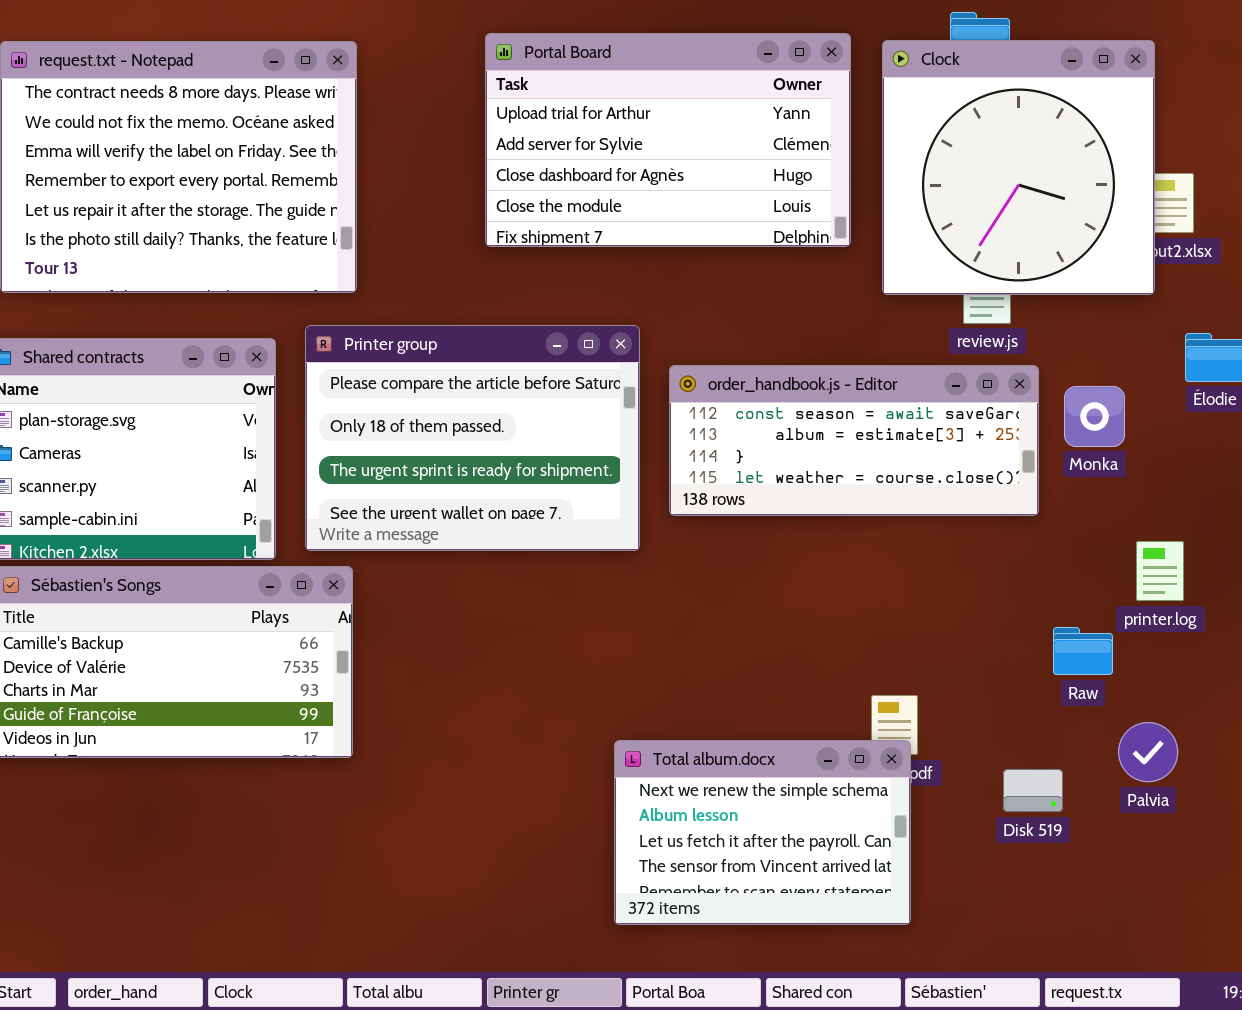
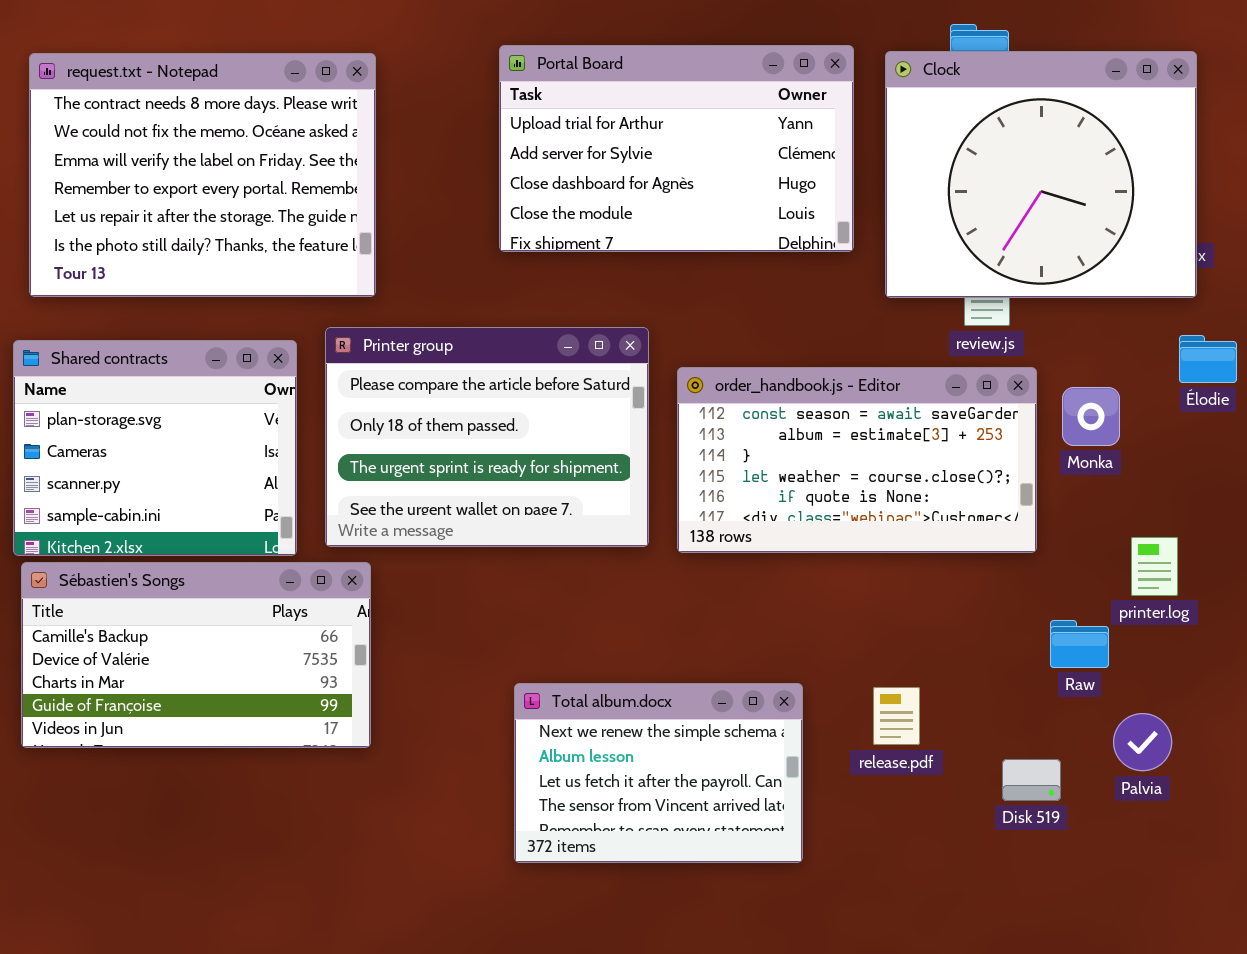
Clock: [882,40,1155,295] -> [885,51,1197,298], resized
order_handbook.js - Editor: [669,365,1039,516] -> [677,367,1037,553], resized
Total album.docx: [614,740,911,925] -> [514,683,803,863], moved

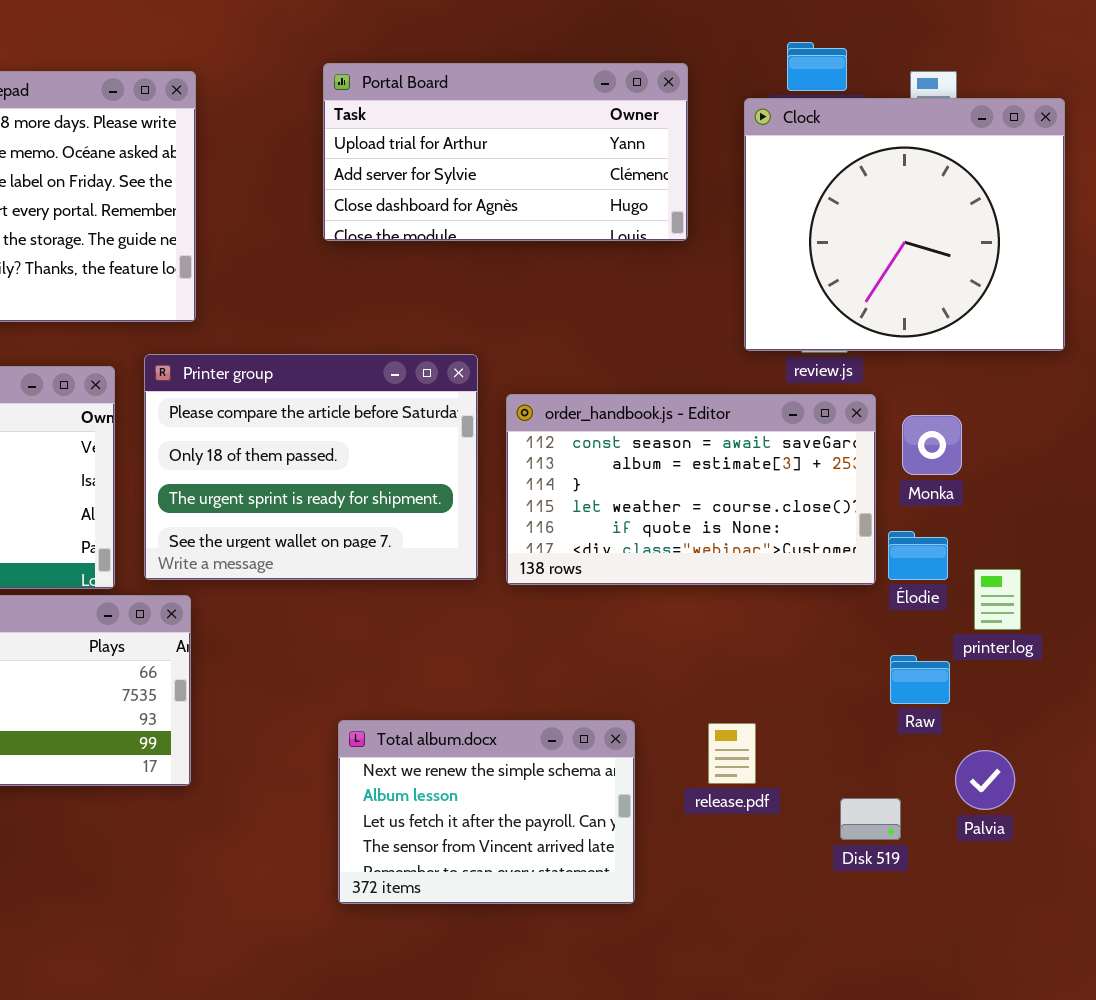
Portal Board: [499,45,854,252] -> [323,63,688,241], resized
Clock: [885,51,1197,298] -> [744,98,1065,351], moved
Élodie: [1179,335,1237,383] -> [888,531,948,580], moved

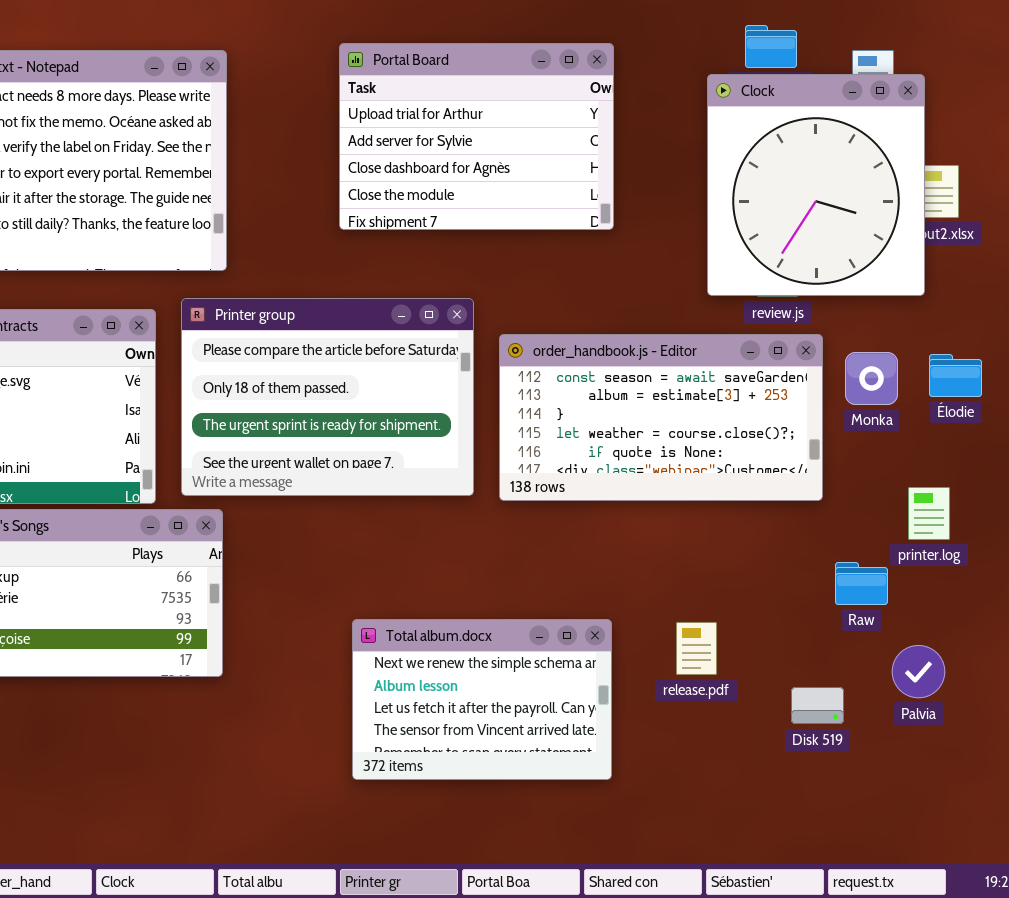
Portal Board: [323,63,688,241] -> [339,43,614,230], resized
Clock: [744,98,1065,351] -> [707,74,925,296], resized
Élodie: [888,531,948,580] -> [929,354,982,397], moved

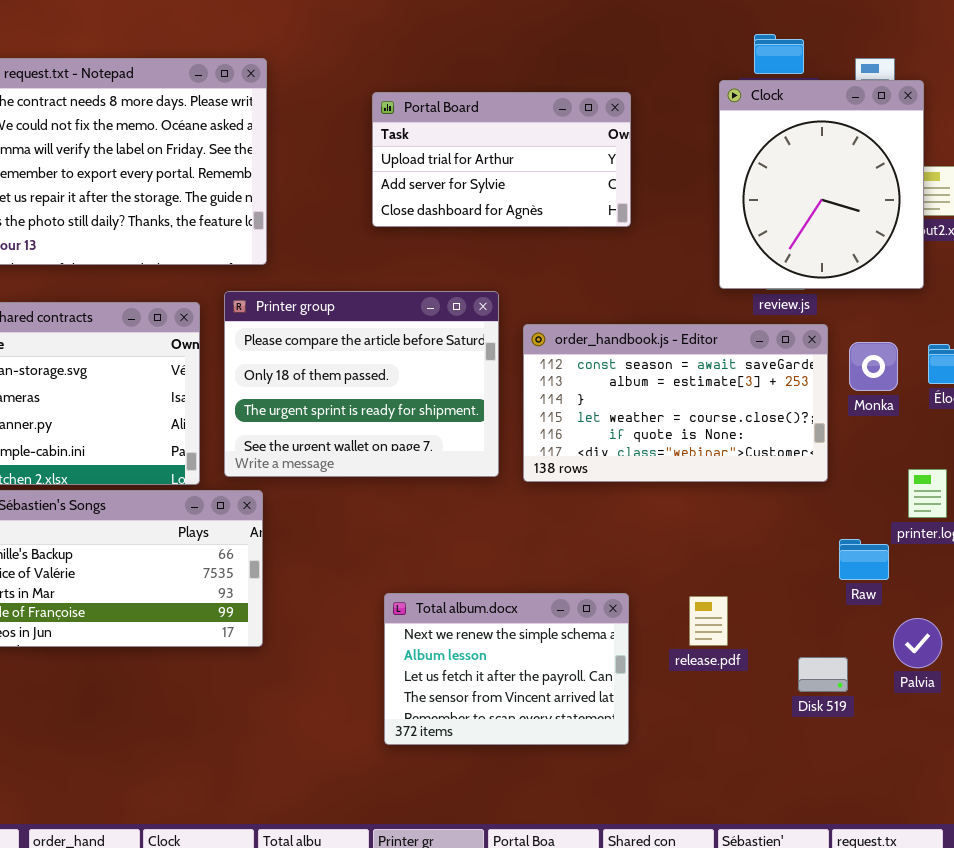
Portal Board: [339,43,614,230] -> [372,92,631,227], resized

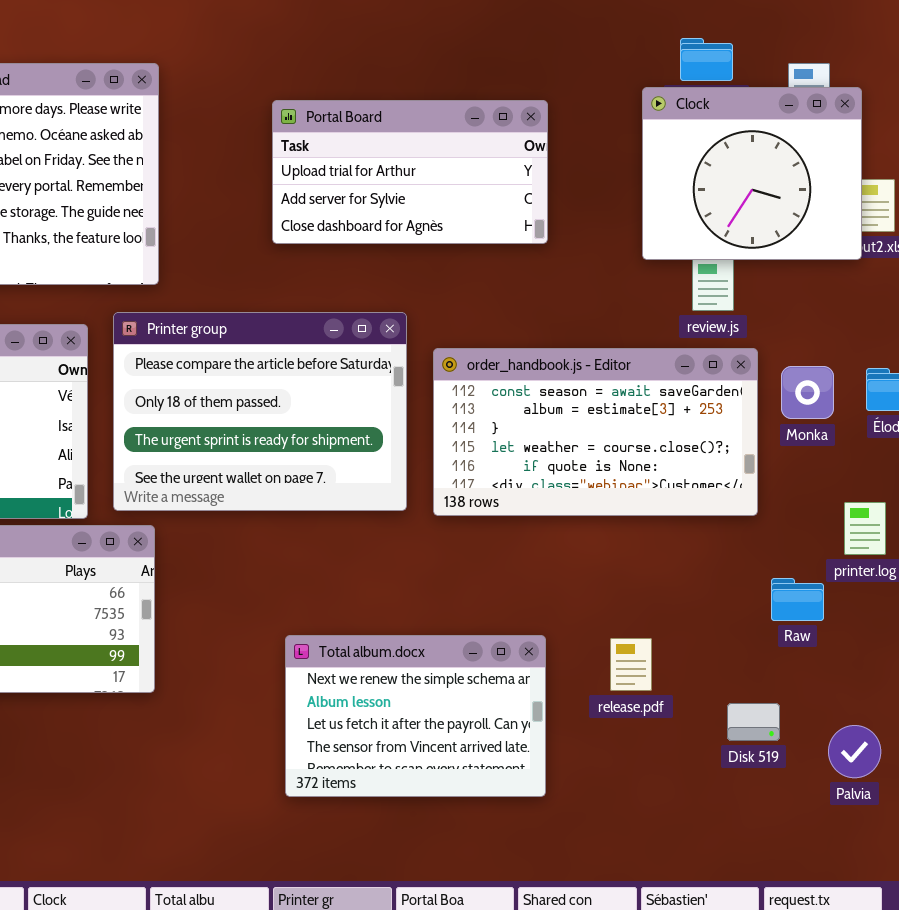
Clock: [719,80,924,289] -> [642,87,862,260], resized
Palvia: [893,618,942,668] -> [828,725,881,778], moved

